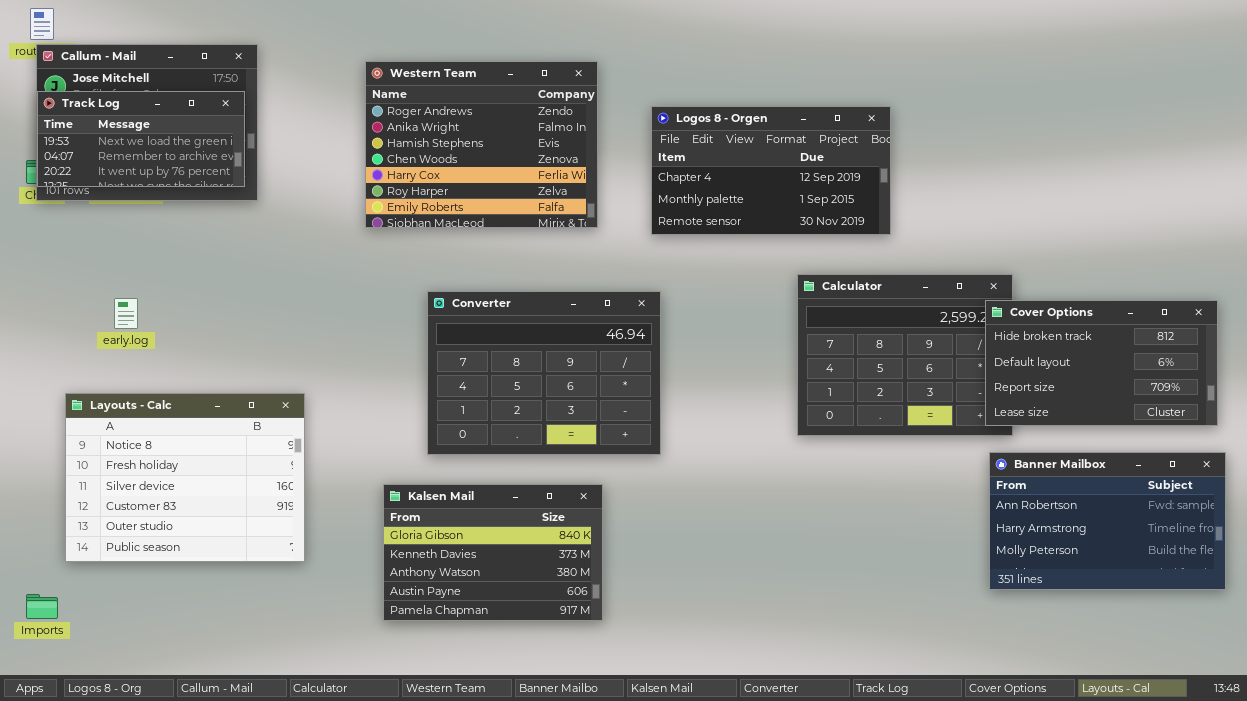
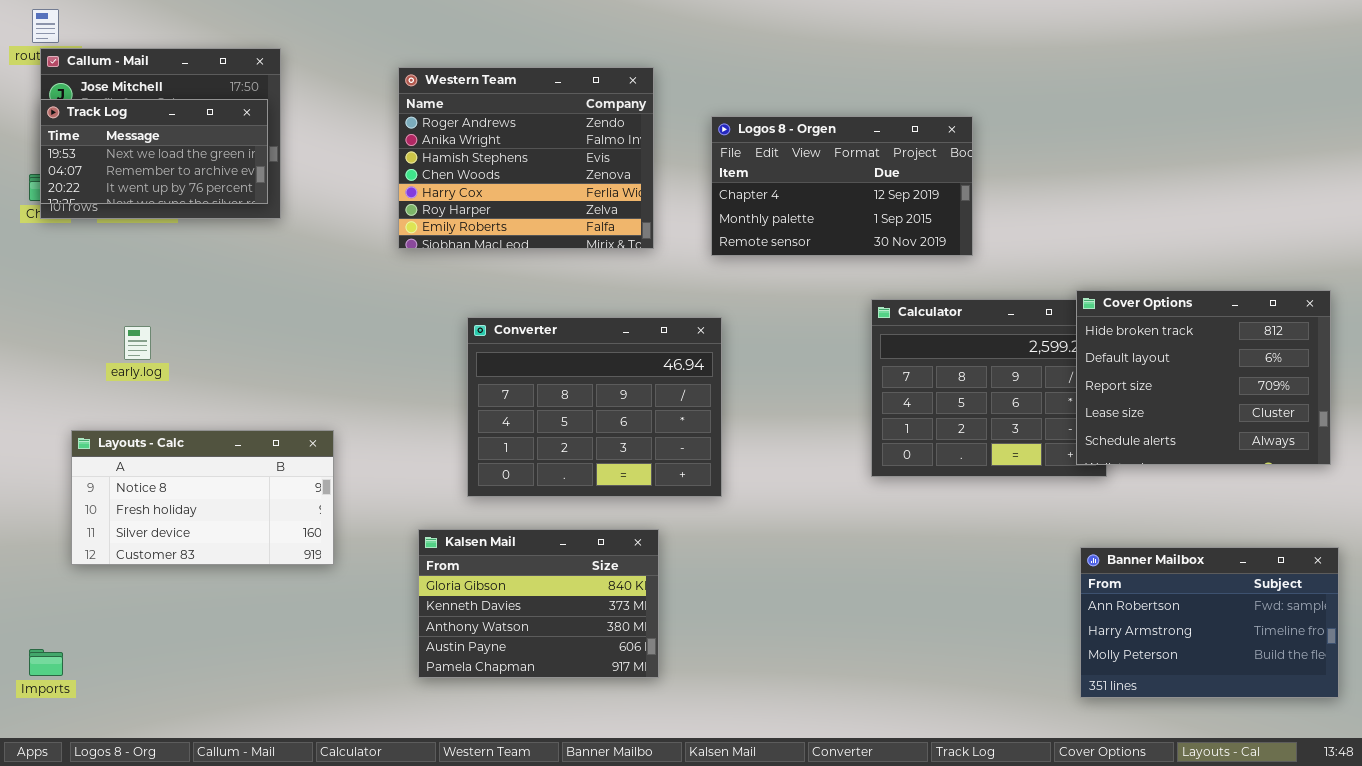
Cover Options: [985,300,1218,426] -> [1076,290,1331,465], resized
Layouts - Calc: [65,393,305,562] -> [71,430,334,565], resized
Banner Mailbox: [989,452,1226,590] -> [1080,547,1339,698], moved

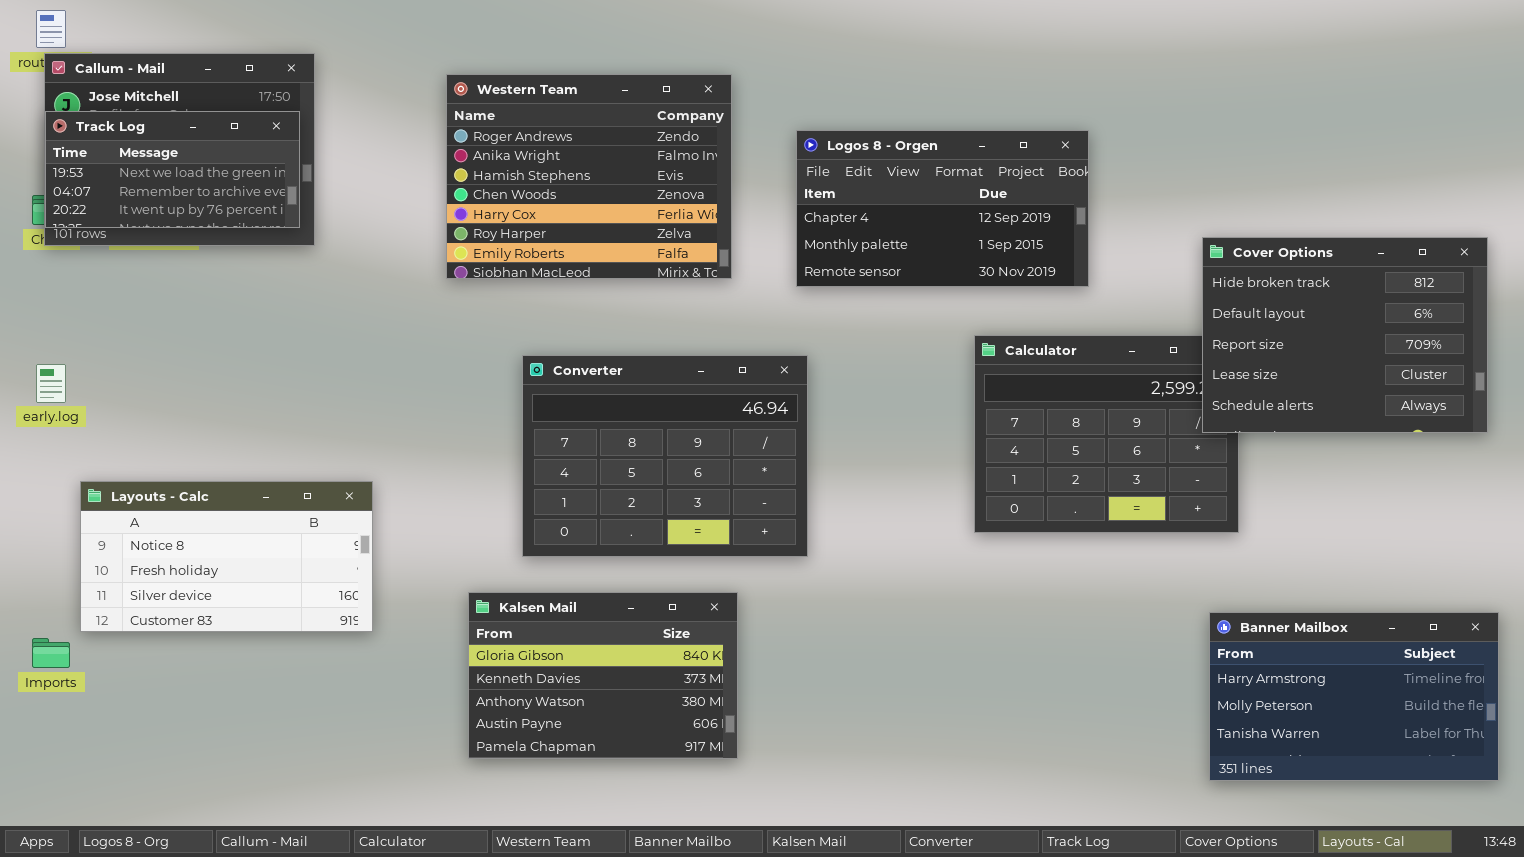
Cover Options: [1076,290,1331,465] -> [1202,237,1488,433], moved
early.log: [124,326,151,360] -> [36,364,66,403], moved
Banner Mailbox: [1080,547,1339,698] -> [1209,612,1499,781], scrolled down 1 row
Imports: [29,649,63,676] -> [32,638,70,668], moved

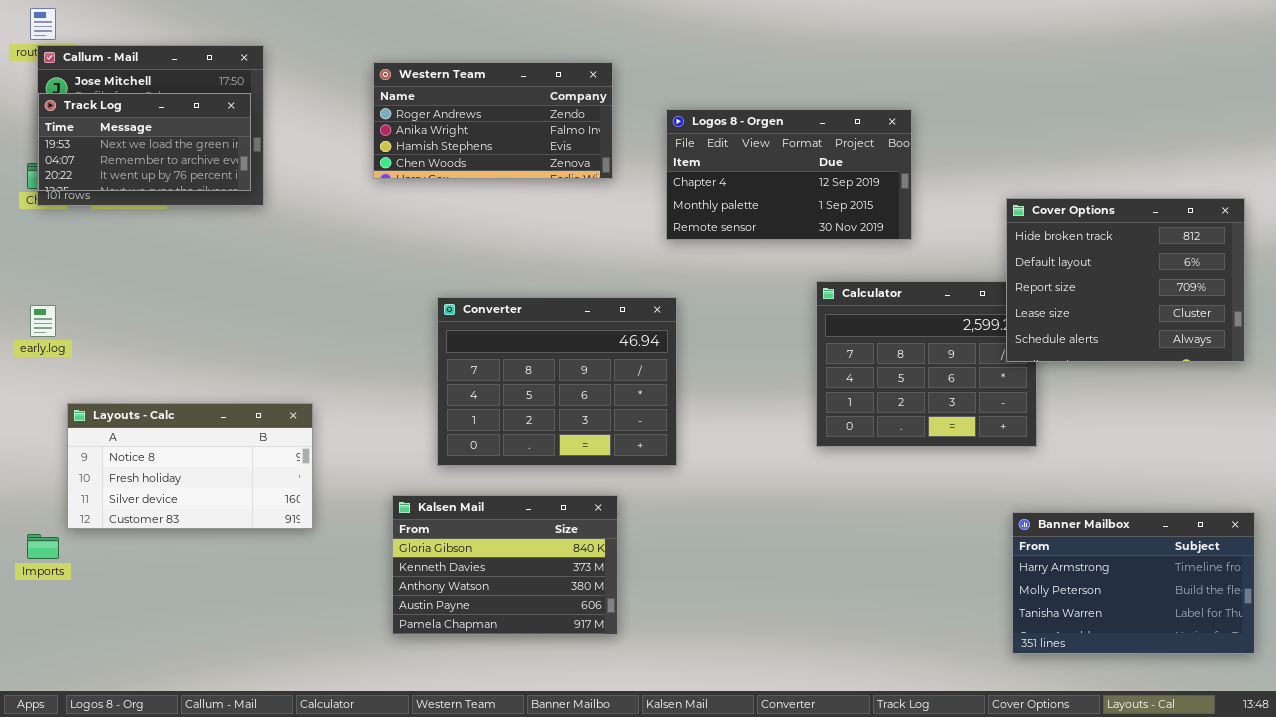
Western Team: [446,74,732,279] -> [373,62,613,179], resized

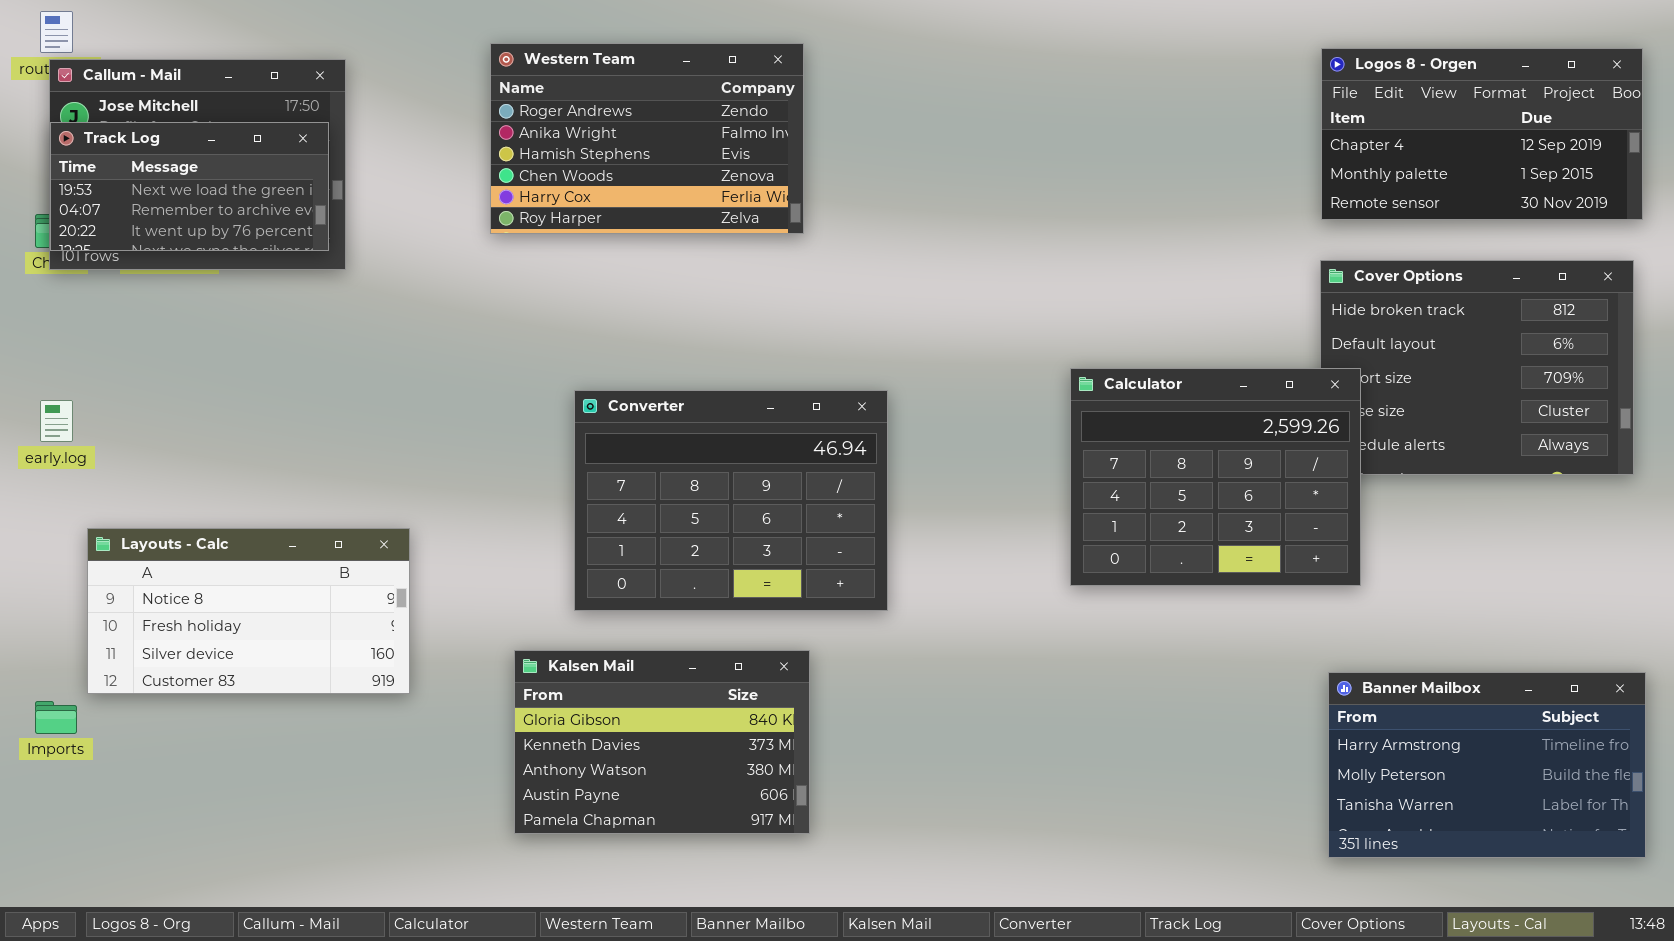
Western Team: [373,62,613,179] -> [490,43,804,234], resized
Logos 8 - Orgen: [666,109,912,240] -> [1321,48,1643,220], moved
Calculator: [816,281,1037,447] -> [1070,368,1361,586], raised

